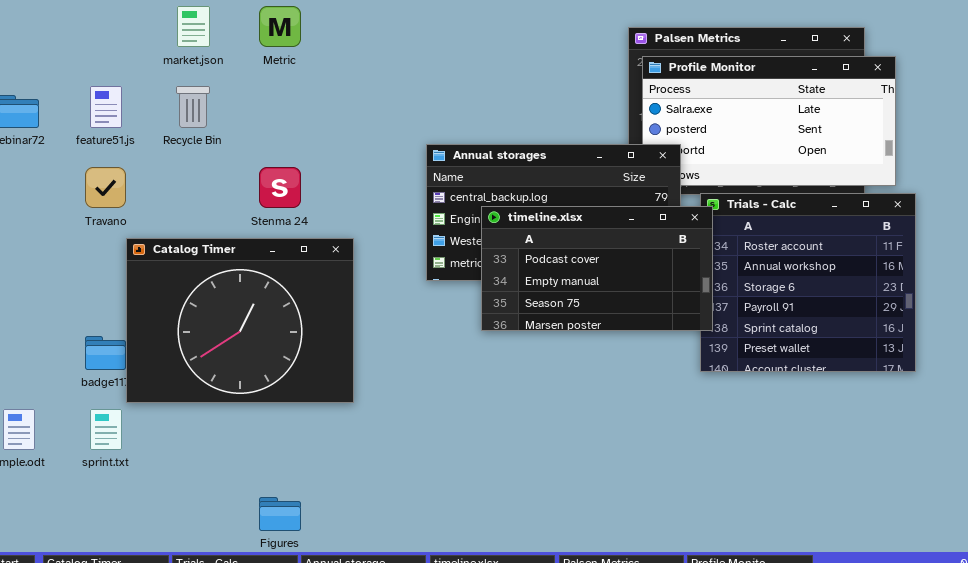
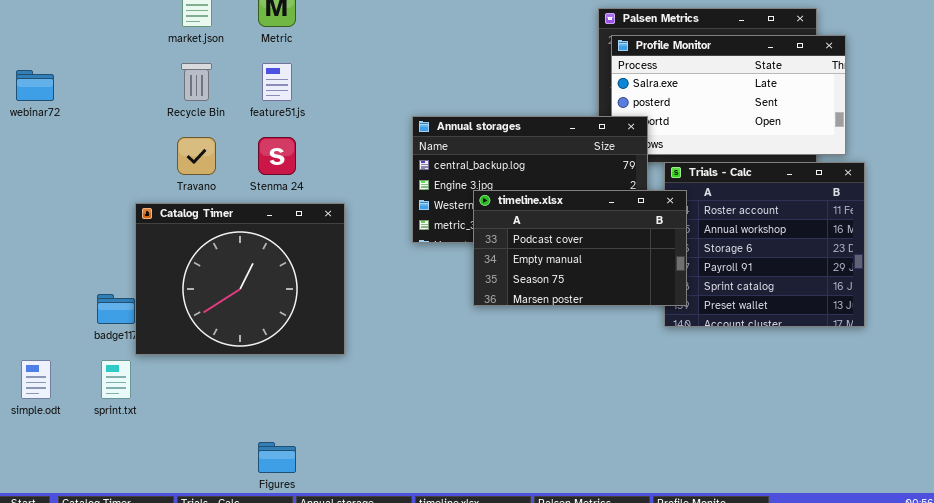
feature51.js: [90,86,122,128] -> [262,63,292,101], moved
Travano: [85,167,126,208] -> [177,137,216,175], moved
timeline.xlsx: [481,206,713,331] -> [473,190,687,306], moved

